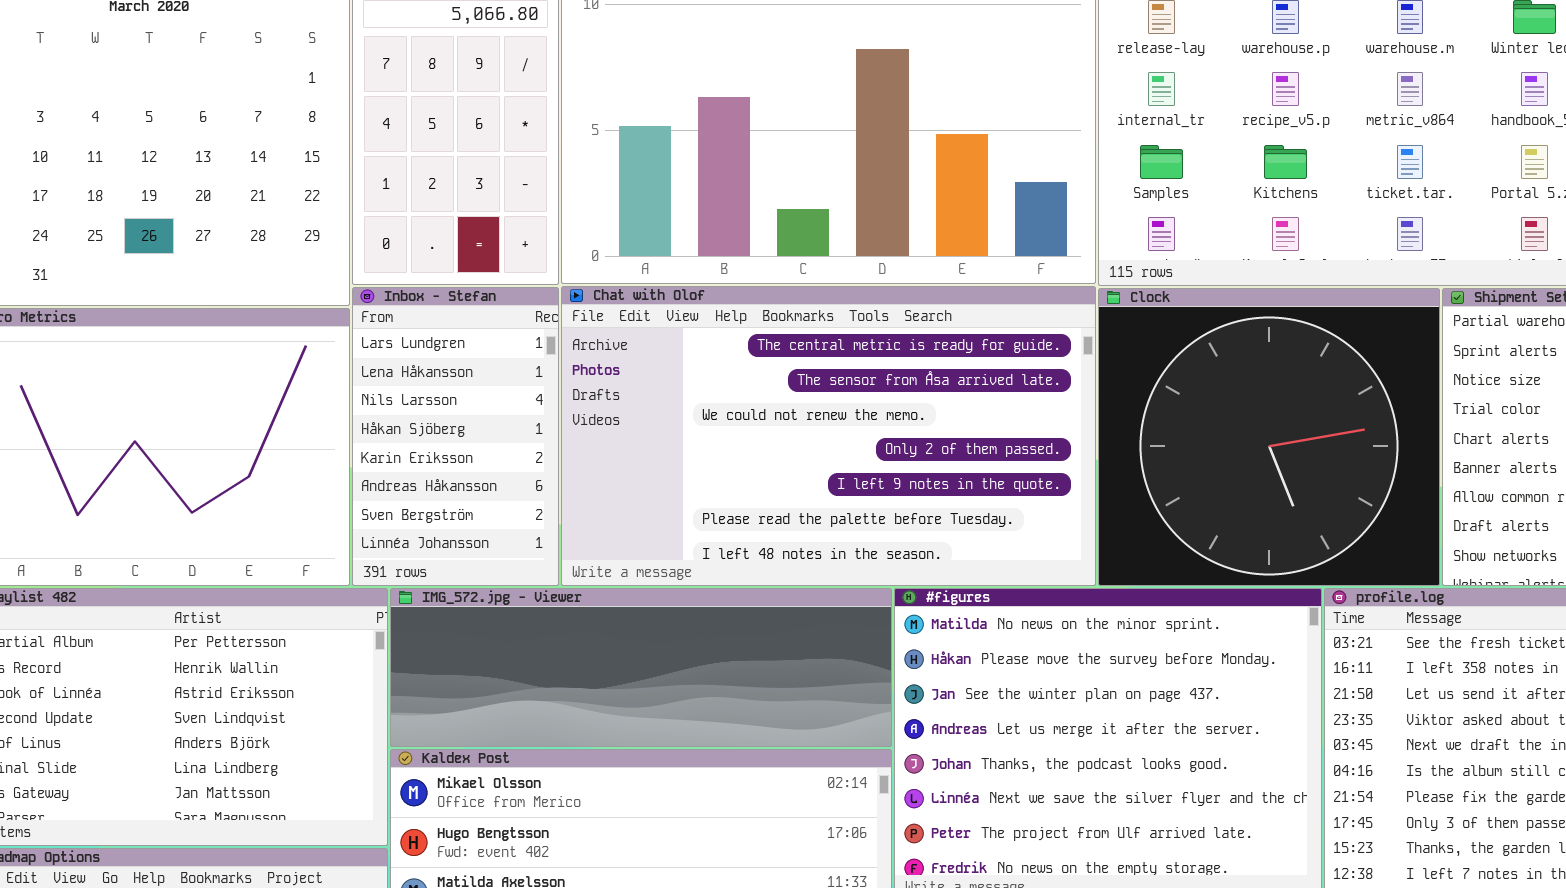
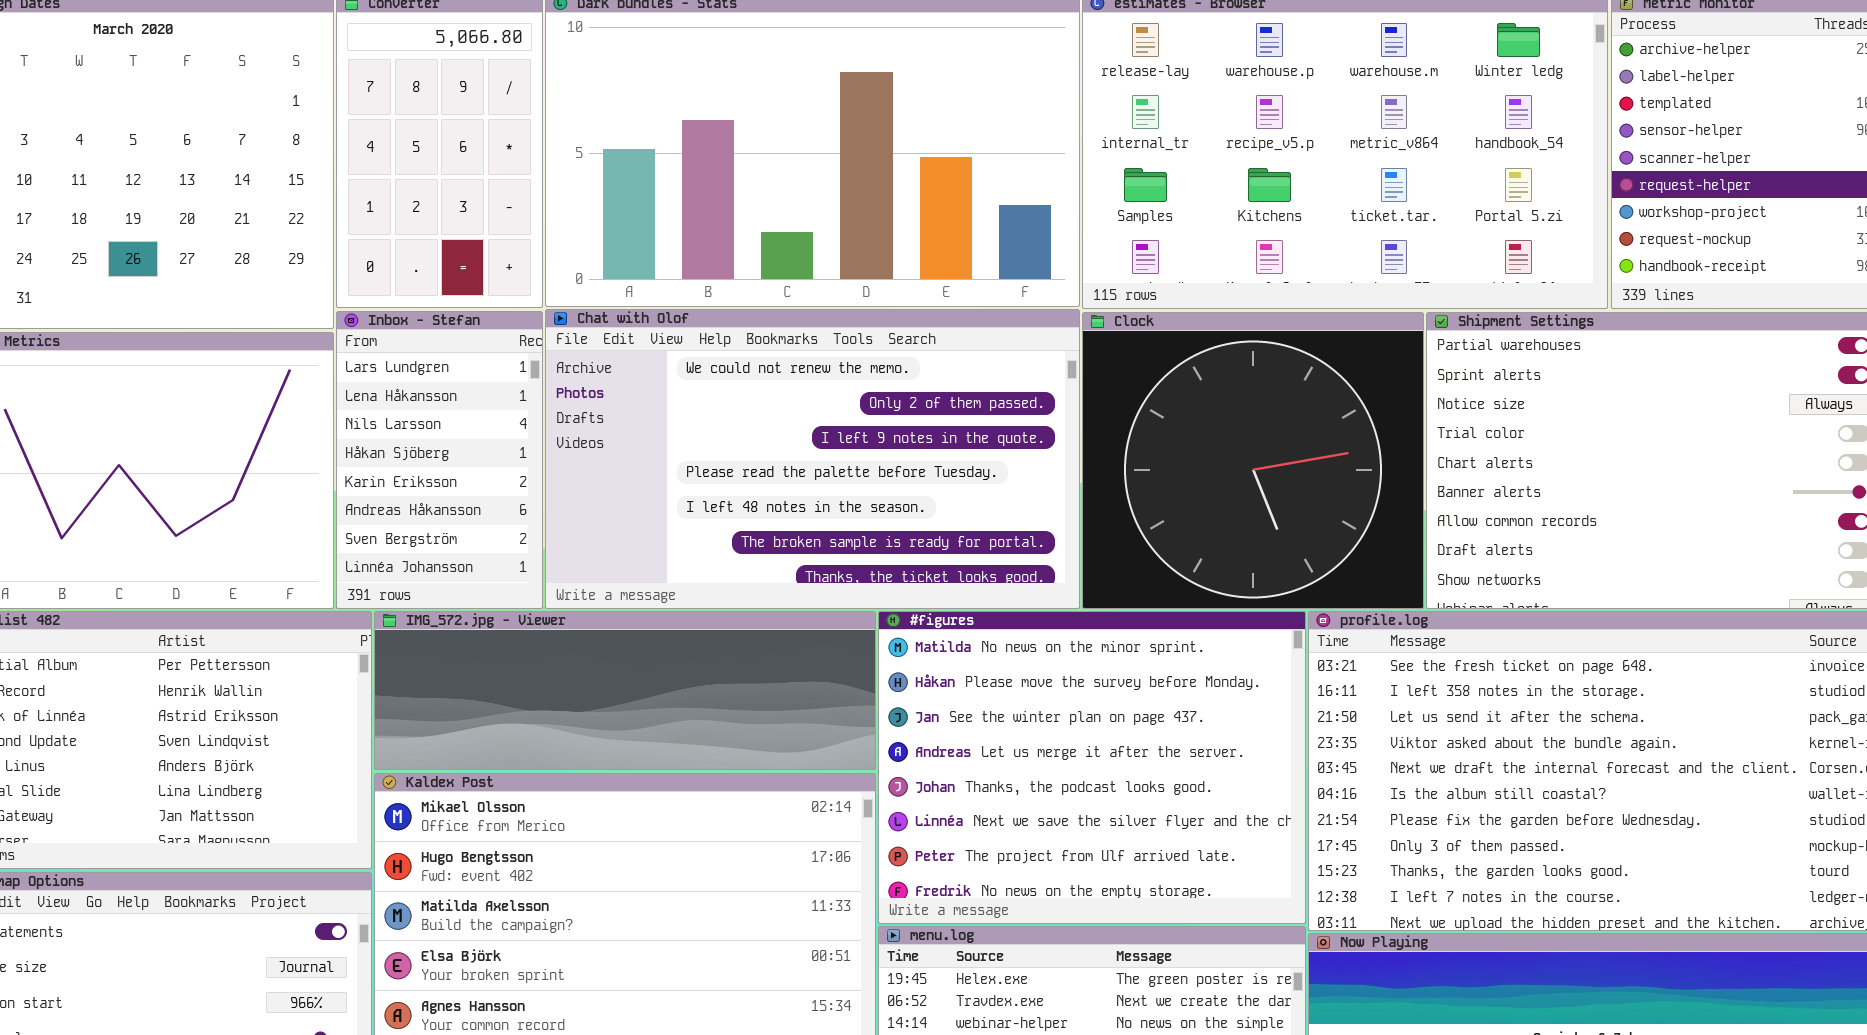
Chat with Olof: [561,286,1096,586] -> [545,309,1080,609], scrolled down 2 rows

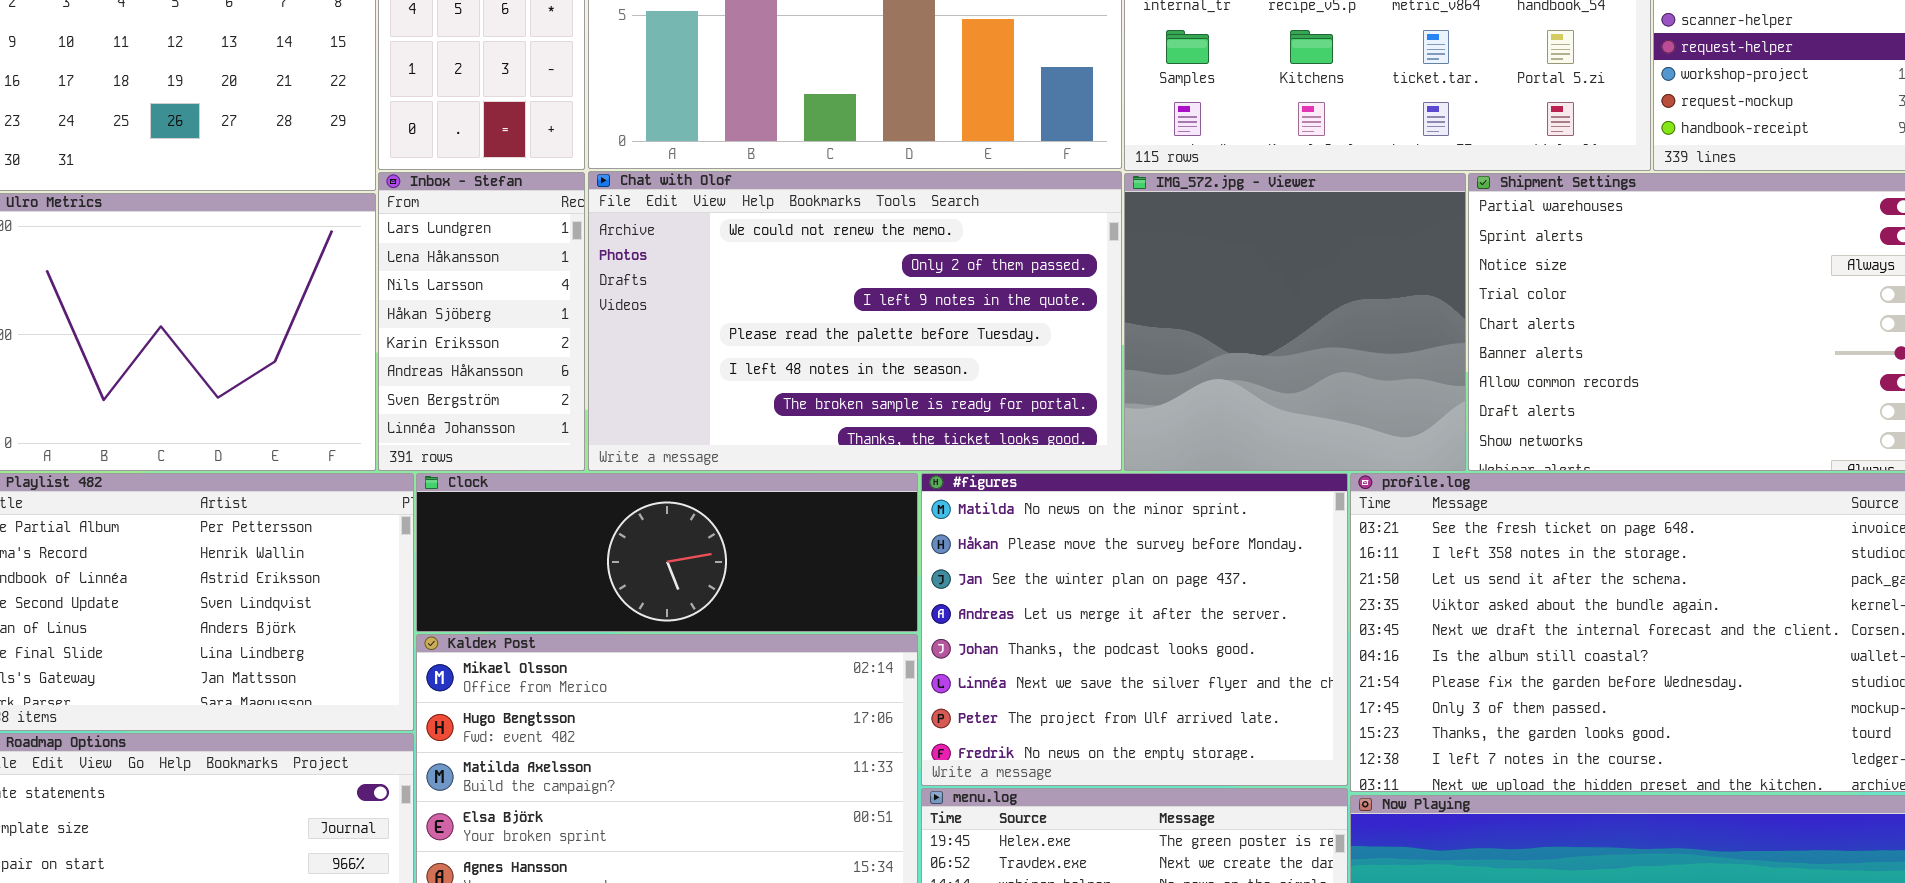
Clock: [1082,312,1424,609] -> [416,473,918,632], moved, resized
IMG_572.jpg - Viewer: [374,611,876,770] -> [1124,173,1466,471], moved, resized

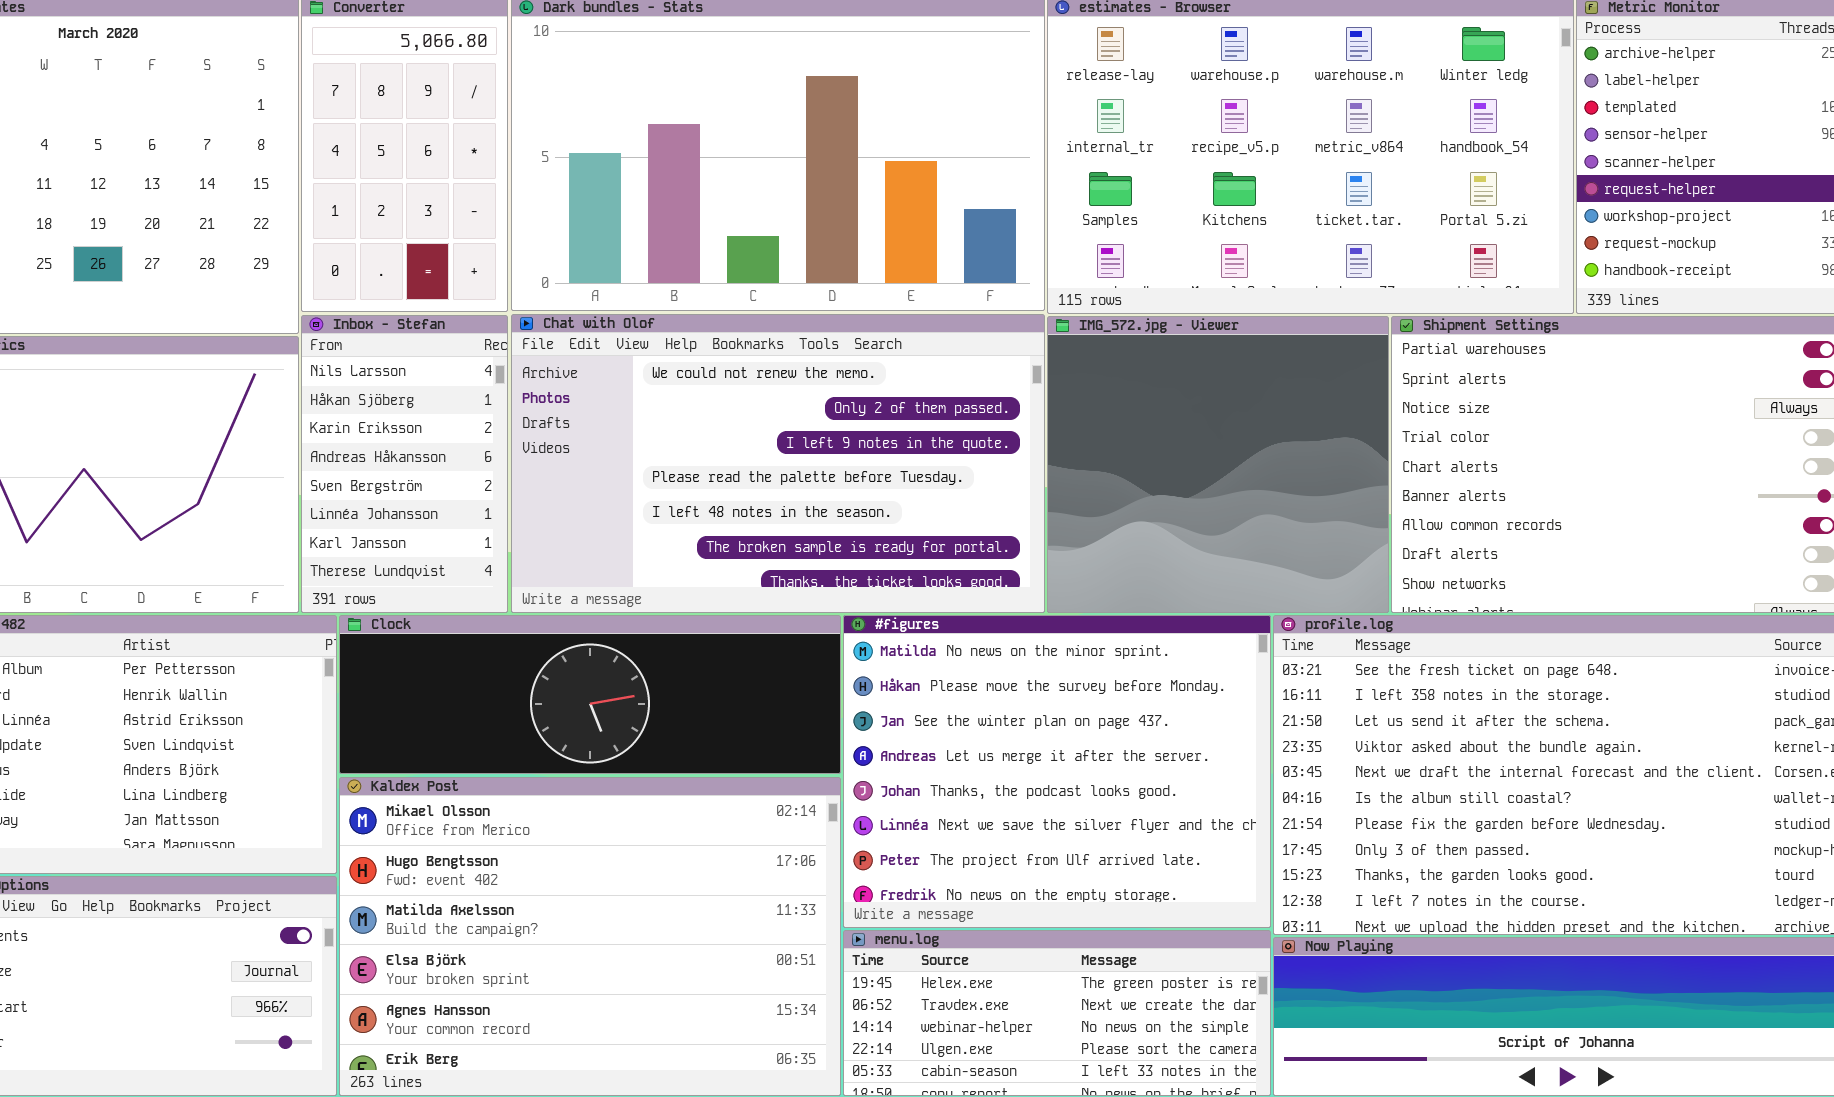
Inbox - Stefan: [378,172,585,471] -> [301,315,508,613], scrolled down 2 rows

